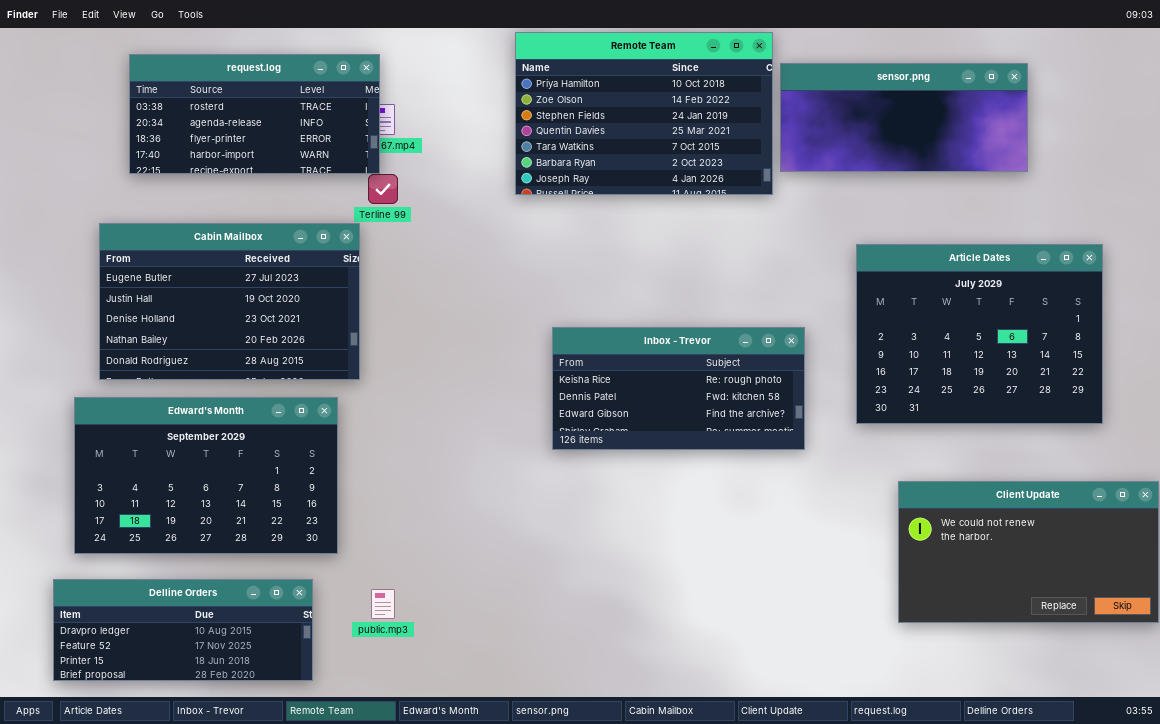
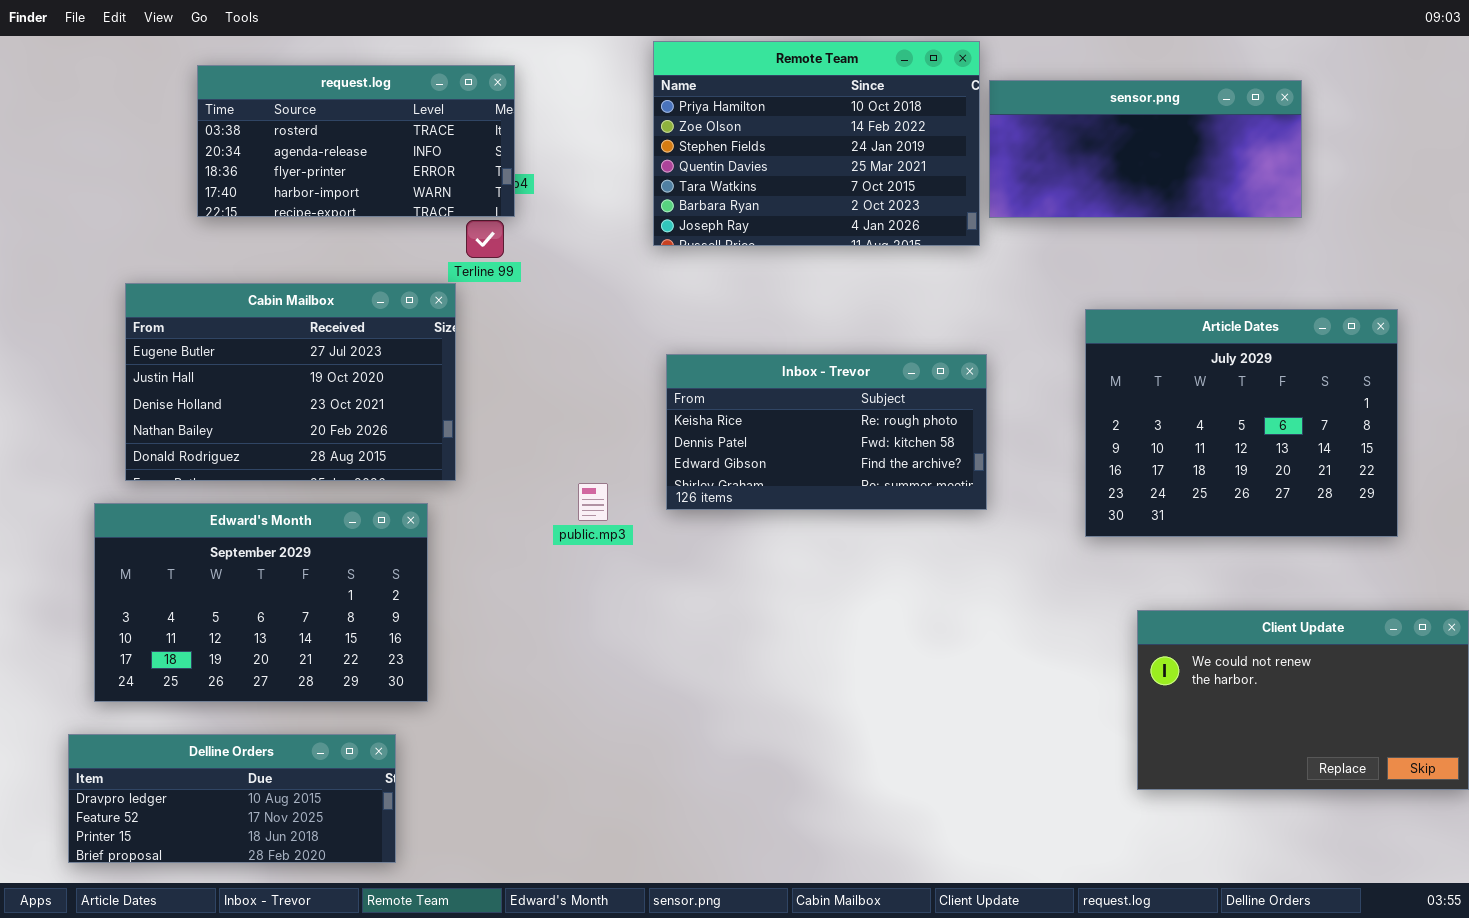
request.log: [129,54,380,174] -> [197,65,515,217], moved
Inbox - Trevor: [552,327,805,450] -> [666,354,987,510], moved
public.mp3: [371,589,395,619] -> [578,483,608,521], moved

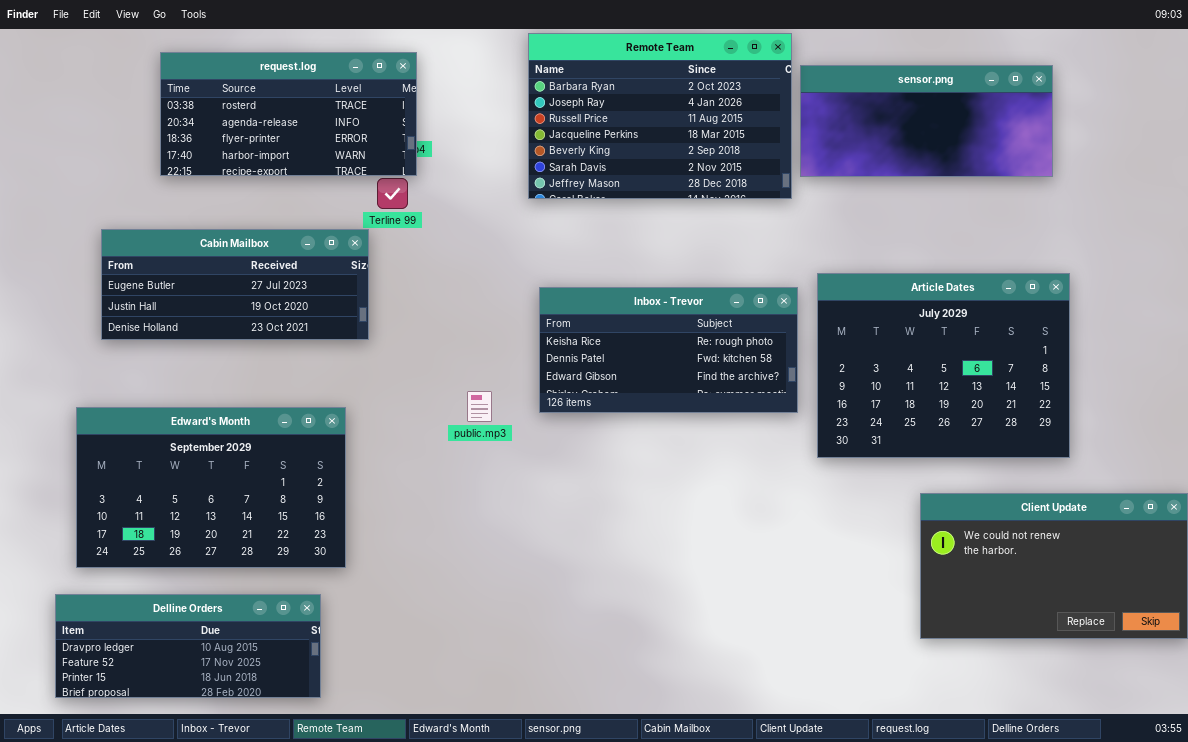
Remote Team: [653,41,980,246] -> [528,33,792,199], scrolled down 5 rows
Cabin Mailbox: [125,283,456,481] -> [101,229,369,340], resized
Article Dates: [1085,309,1398,537] -> [817,273,1070,458], moved

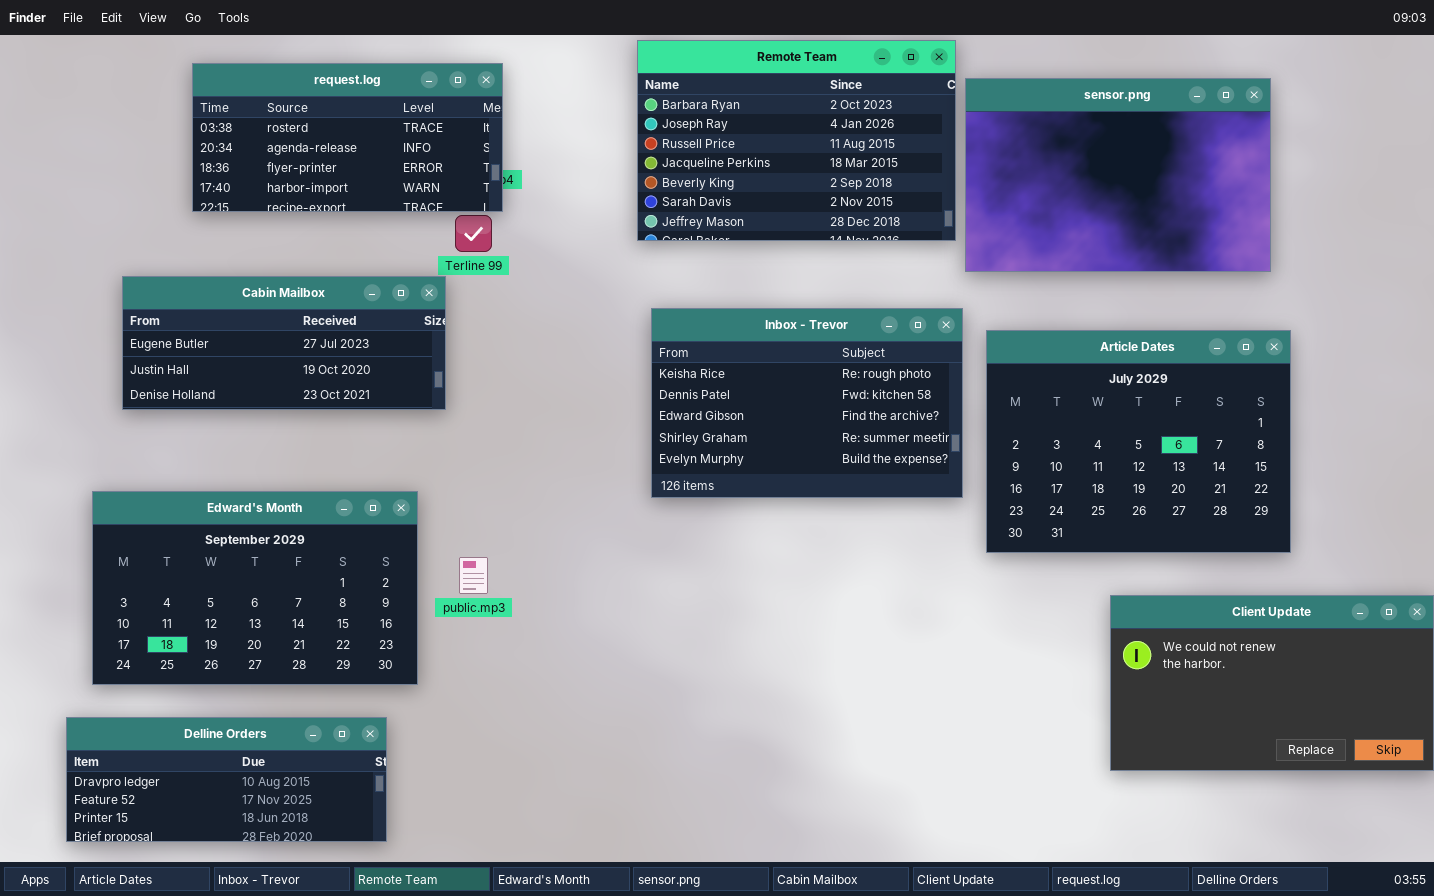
sensor.png: [800,65,1053,177] -> [965,78,1271,272], resized
Inbox - Trevor: [539,287,798,413] -> [651,308,963,498], resized
public.mp3: [467,391,492,422] -> [459,557,488,594], moved

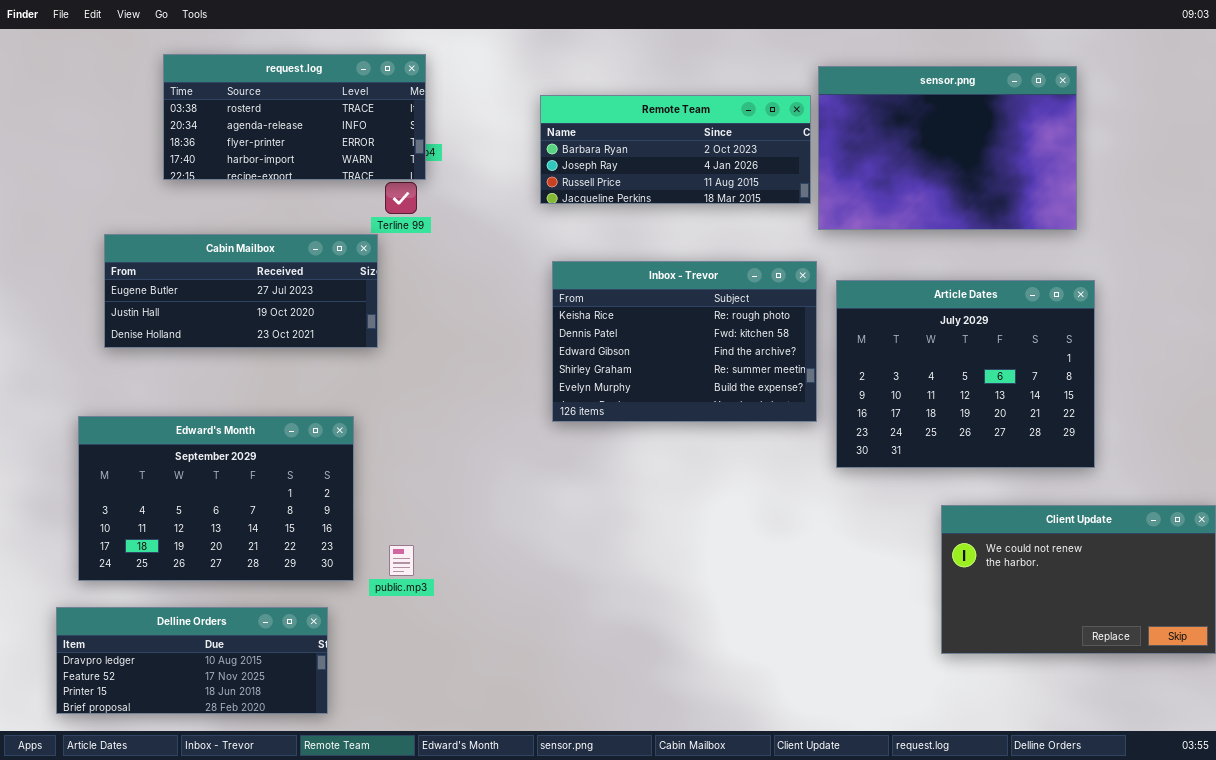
Remote Team: [637,40,956,241] -> [540,95,811,204], resized
public.mp3: [459,557,488,594] -> [389,545,414,576], moved

